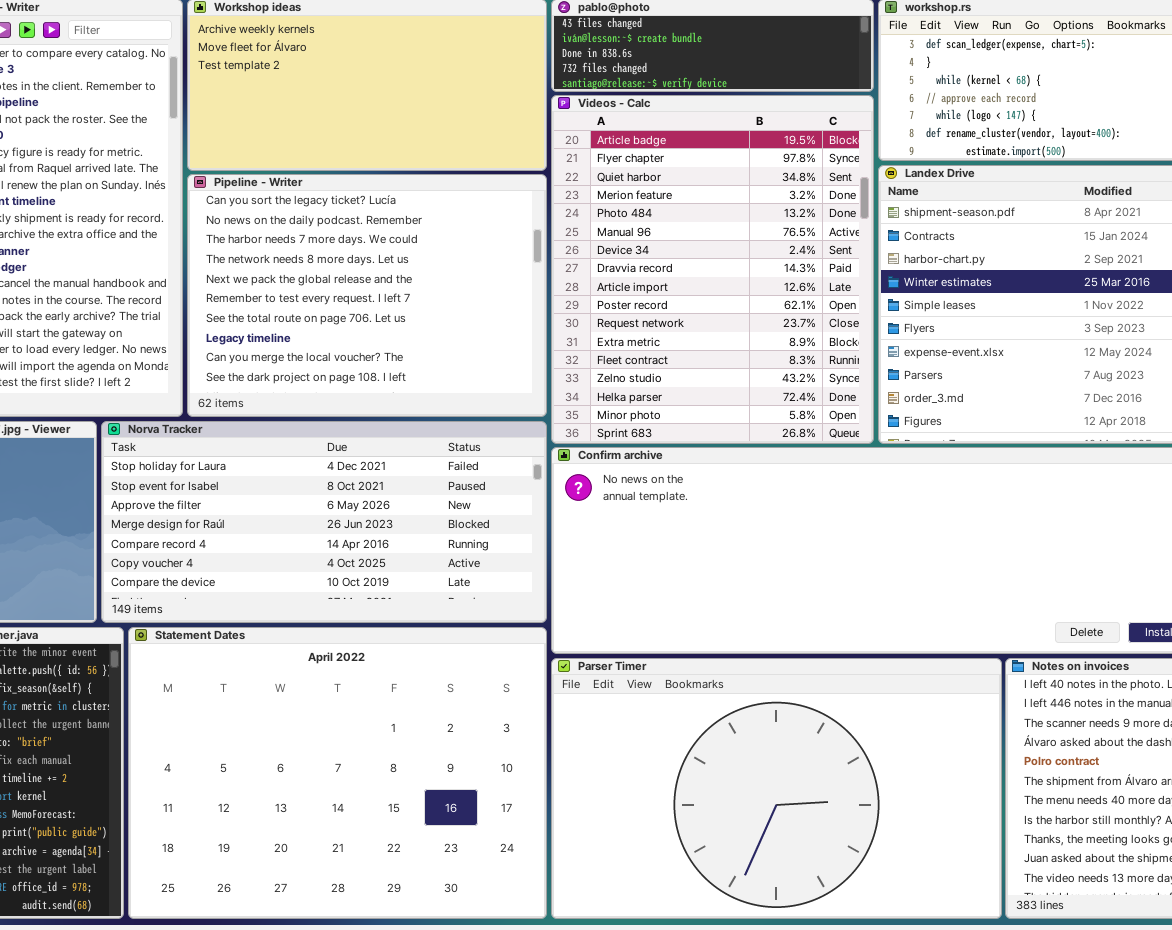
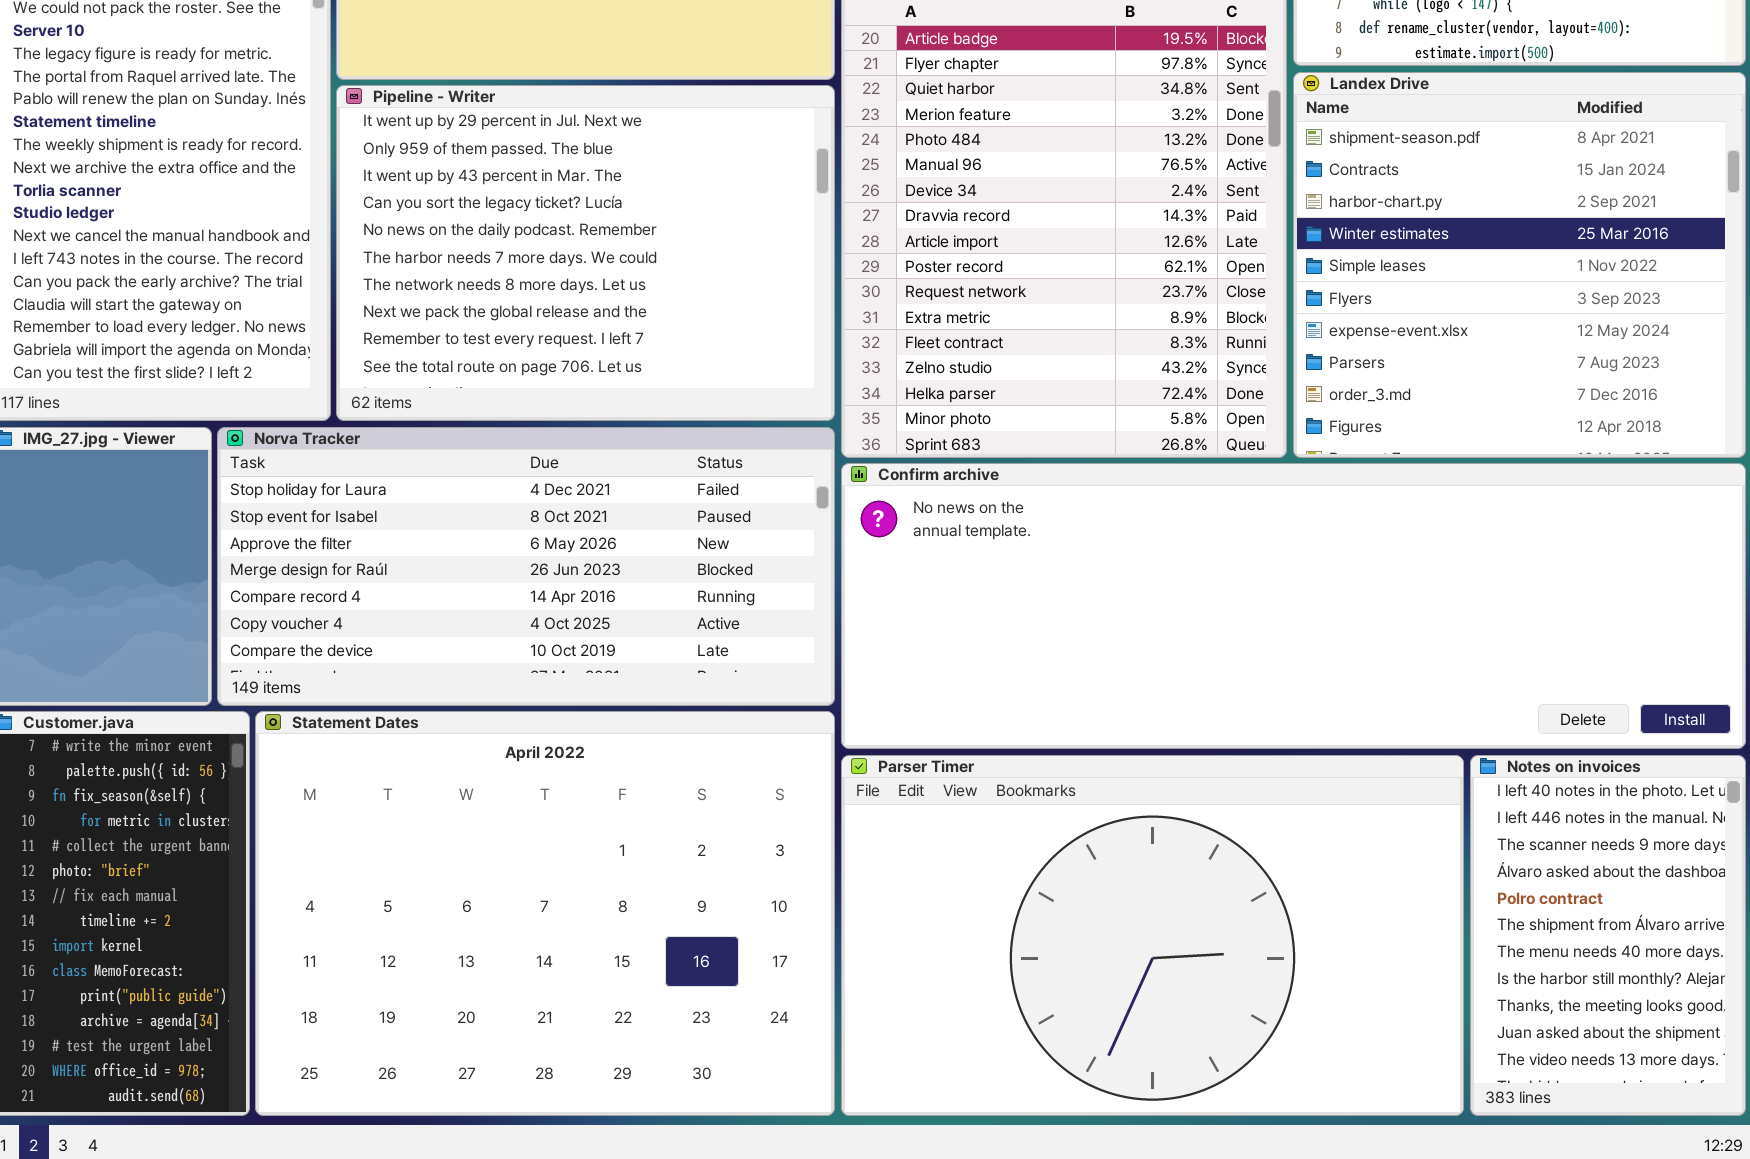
Pipeline - Writer: [187,174,547,417] -> [336,85,835,421], scrolled up 3 rows

